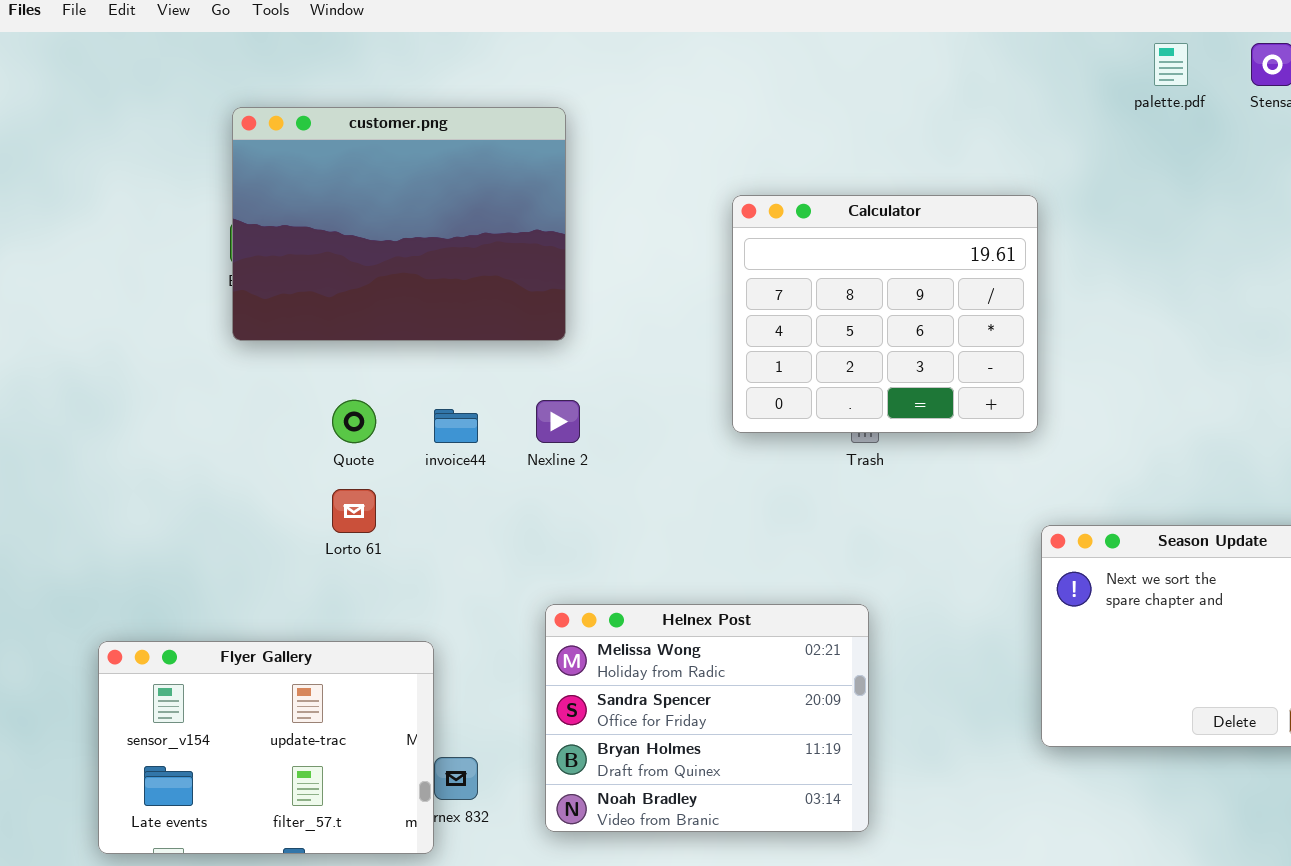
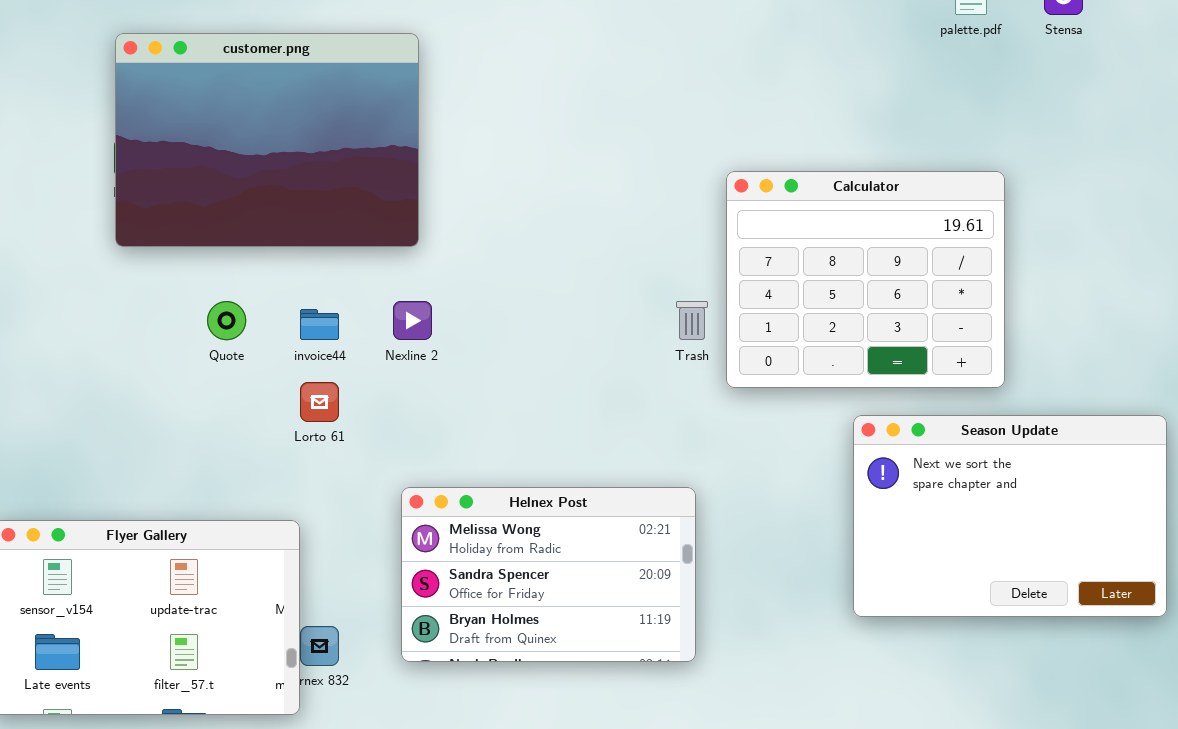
Calculator: [732,195,1038,433] -> [726,171,1005,388], moved
Lorto 61: [332,489,376,533] -> [300,382,339,422], moved
Helnex Post: [545,604,869,832] -> [401,487,696,662], resized

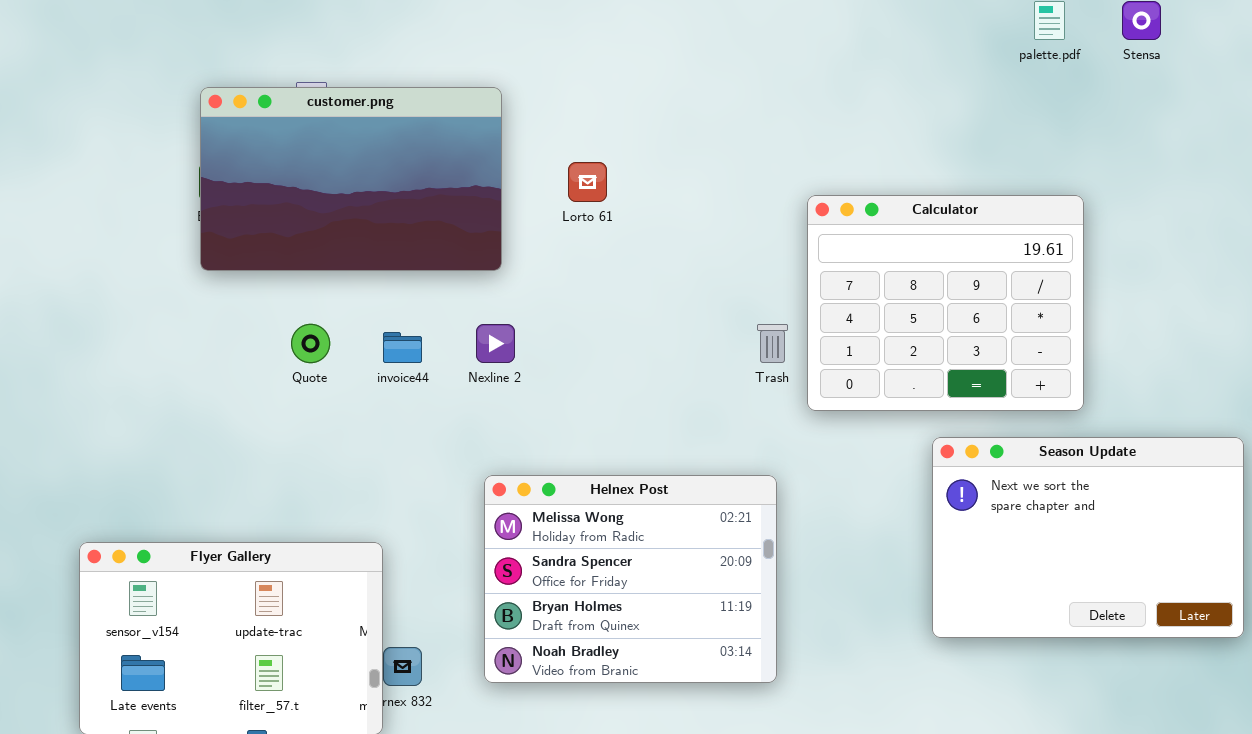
customer.png: [115,33,419,247] -> [200,87,502,271], resized
Lorto 61: [300,382,339,422] -> [568,162,607,202], moved
Helnex Post: [401,487,696,662] -> [484,475,777,683], resized

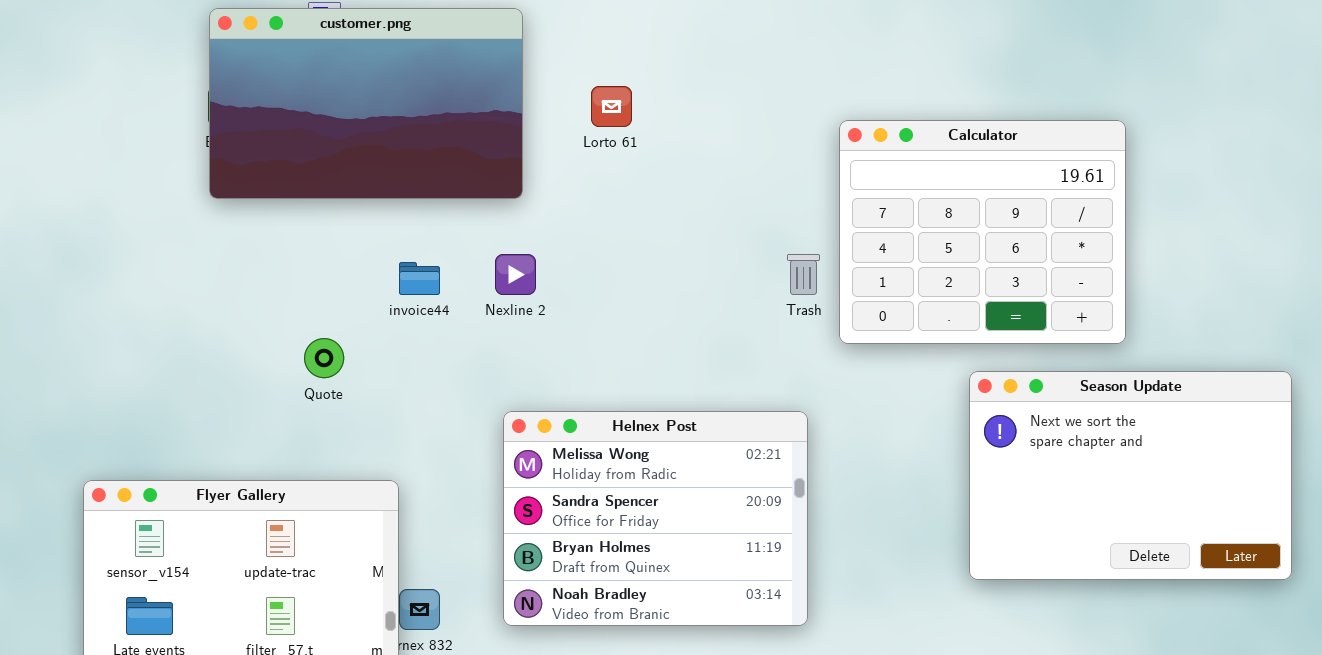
Quote: [291,324,330,363] -> [304,338,344,378], moved

